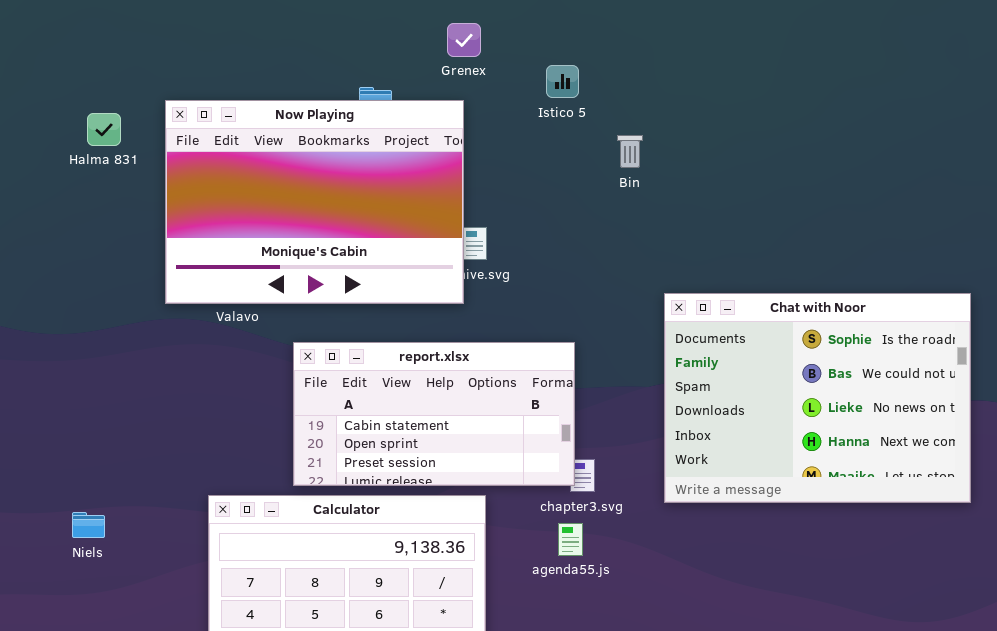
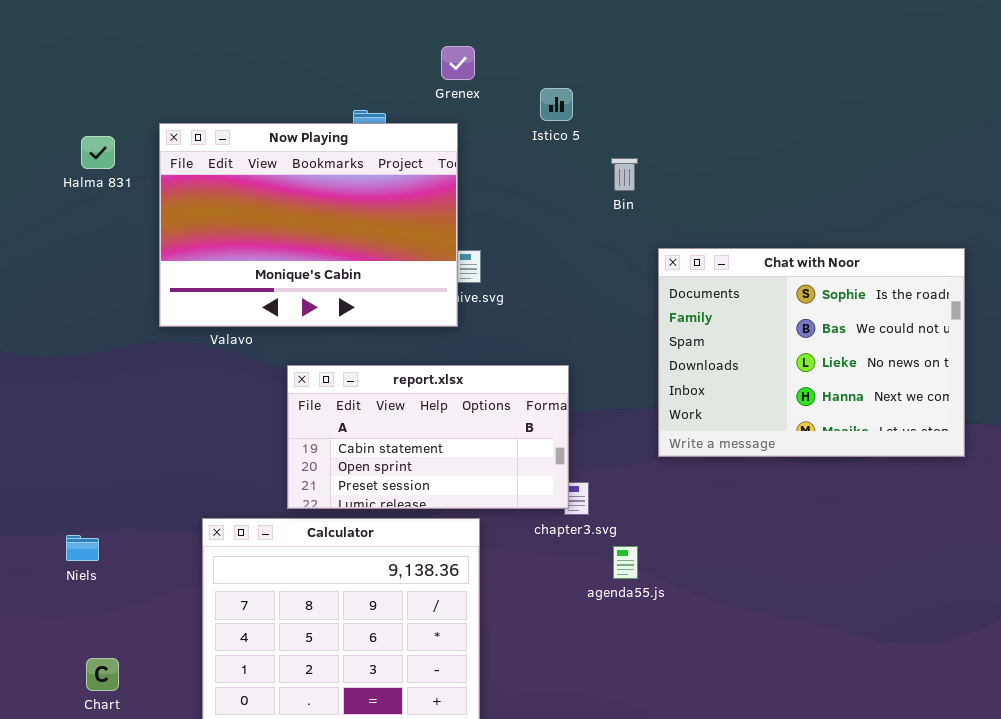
Chat with Noor: [664,293,971,503] -> [658,248,965,457], moved
agenda55.js: [558,523,583,556] -> [613,546,638,579], moved

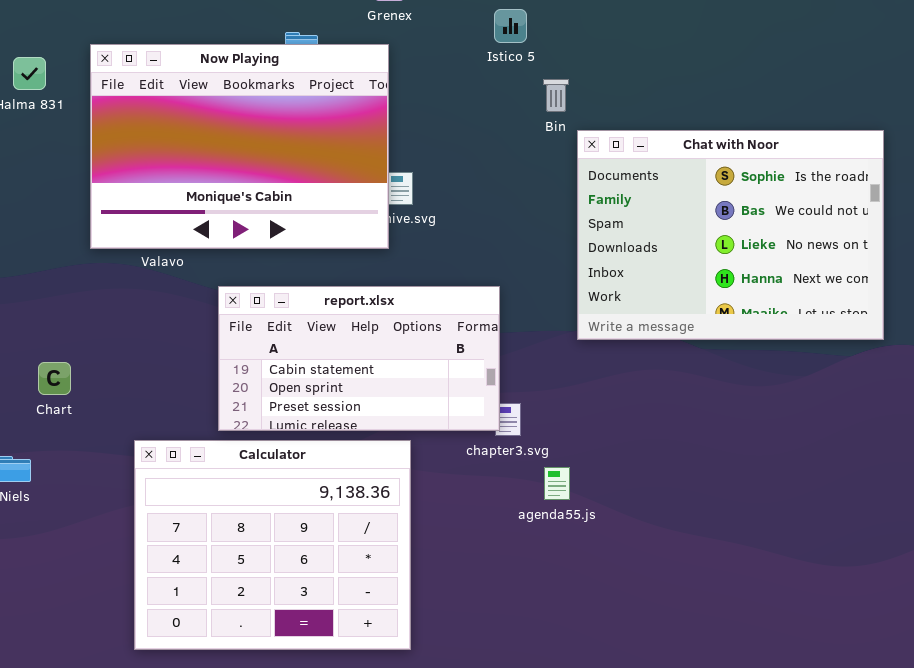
Istico 5: [540,88,573,121] -> [494,9,527,43], moved
Chat with Noor: [658,248,965,457] -> [577,130,884,340], moved
Chart: [86,658,119,691] -> [38,362,71,395], moved

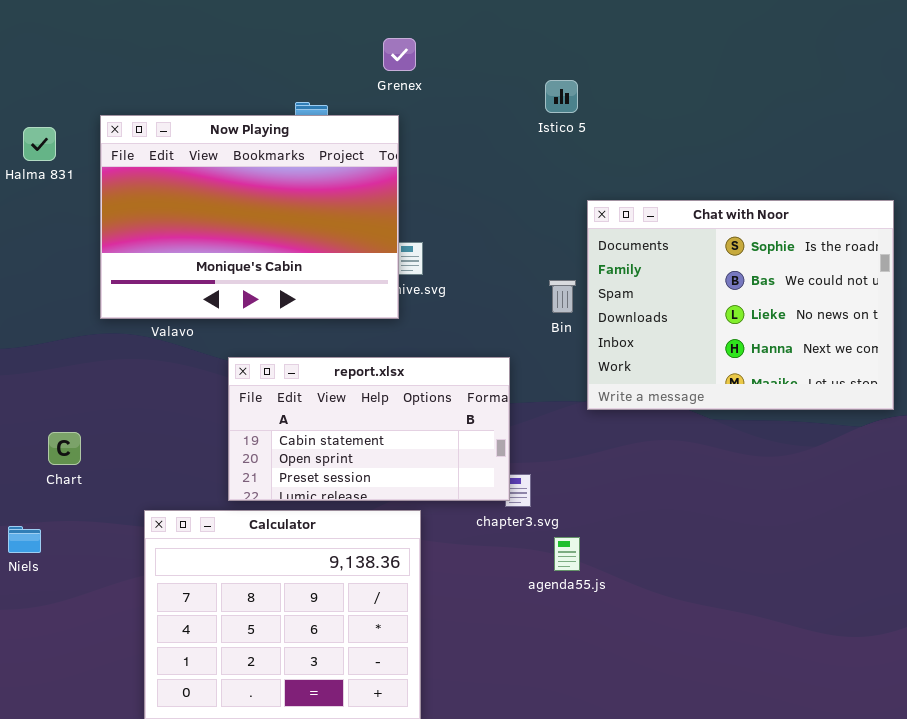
Istico 5: [494,9,527,43] -> [545,80,578,113], moved
Bin: [543,79,569,112] -> [549,280,576,313], moved

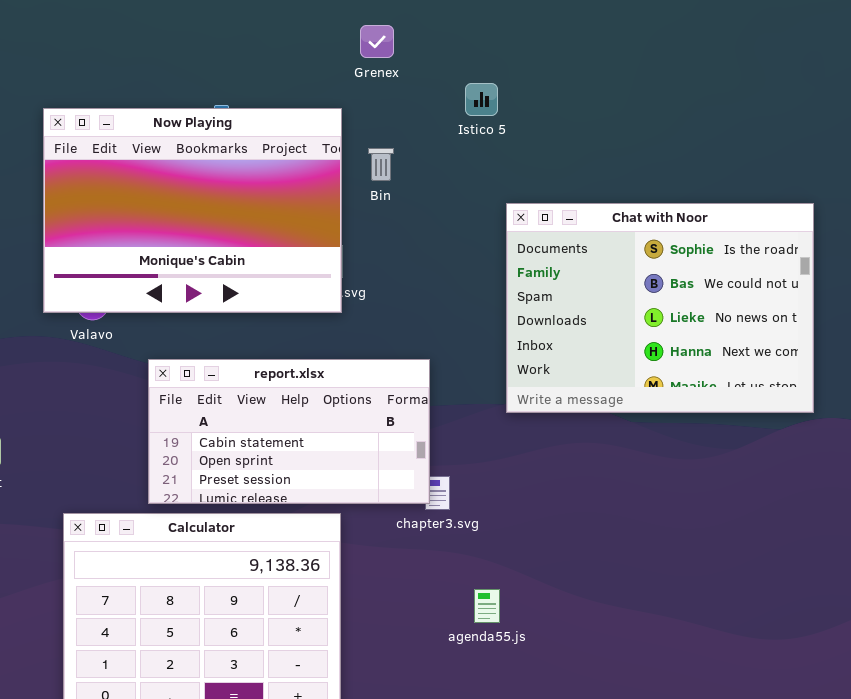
Grenex: [383,38,416,71] -> [360,25,394,58], moved
Now Playing: [100,115,399,319] -> [43,108,342,313], moved
Bin: [549,280,576,313] -> [368,148,394,181], moved
agenda55.js: [554,537,580,571] -> [474,589,500,623], moved

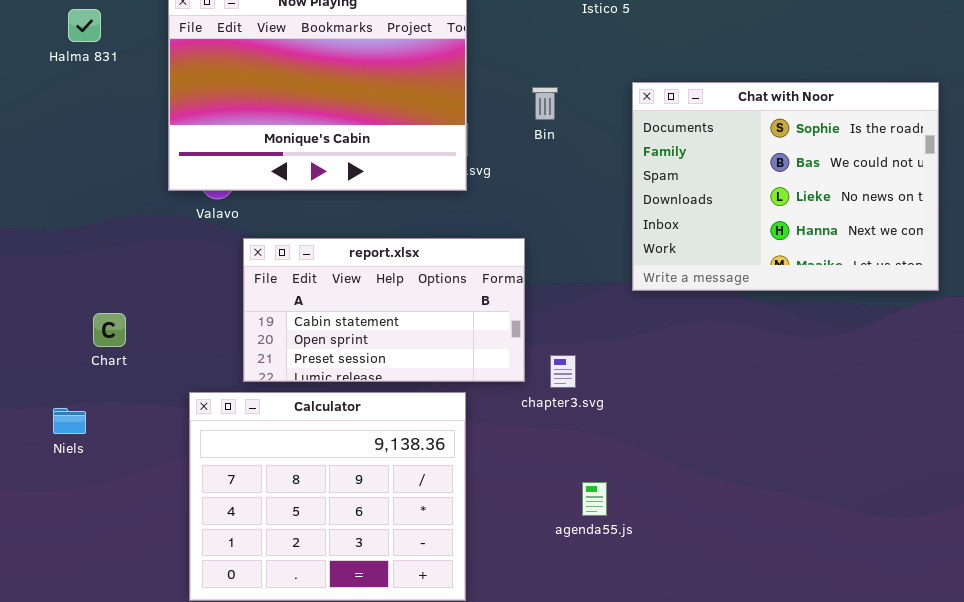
Bin: [368,148,394,181] -> [532,87,558,120], moved
report.xlsx: [148,359,430,504] -> [243,238,525,382], moved
agenda55.js: [474,589,500,623] -> [582,482,607,516], moved

